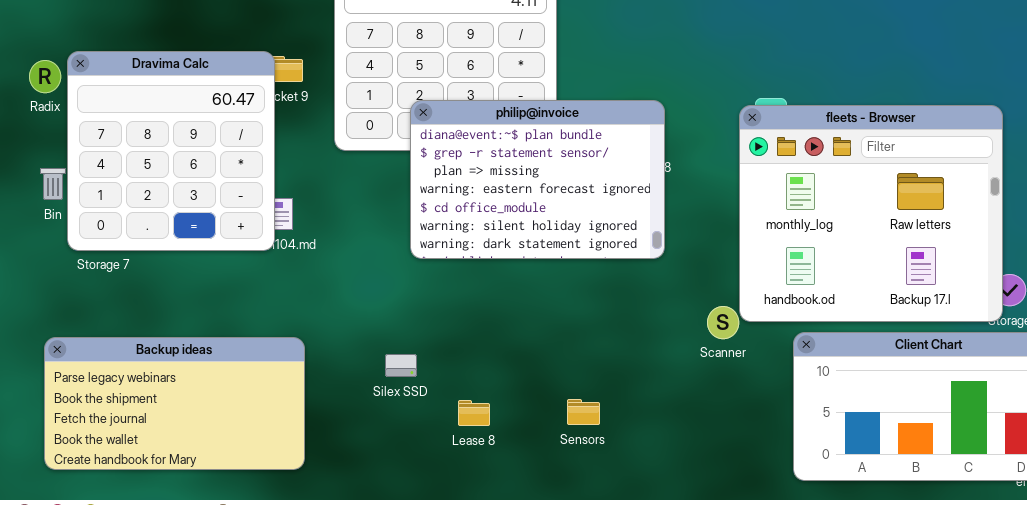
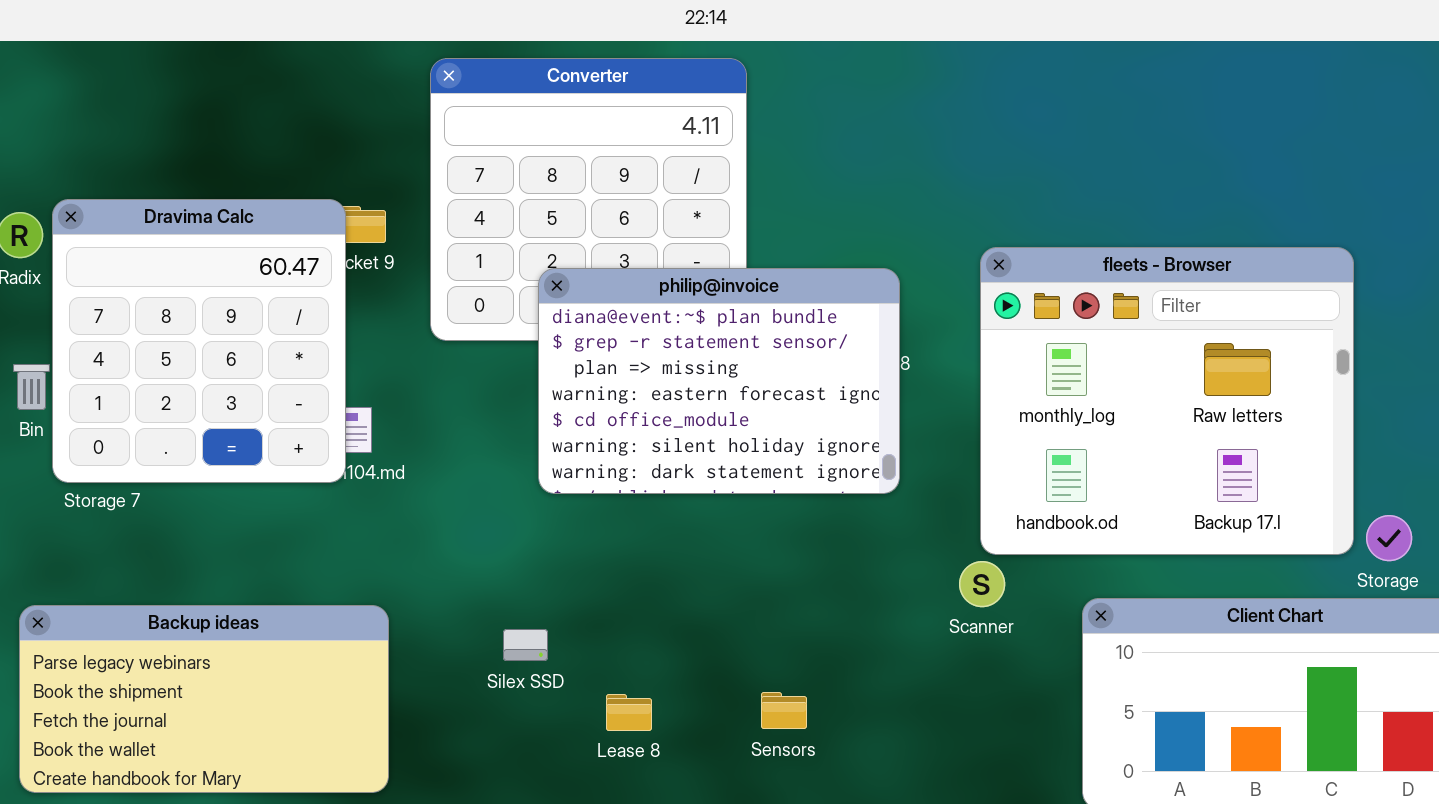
fleets - Browser: [739,105,1003,322] -> [980,247,1354,555], moved

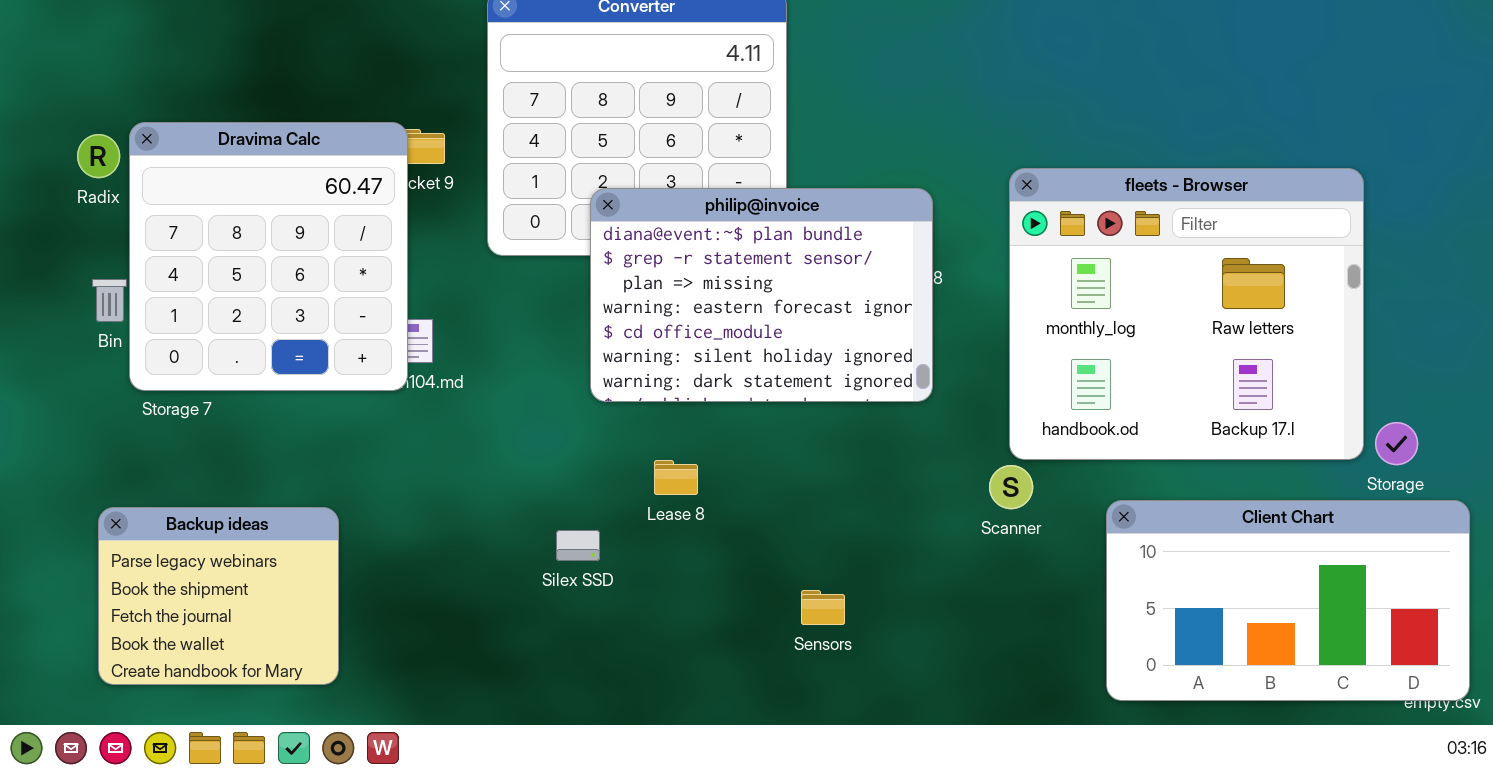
Backup ideas: [19,605,389,793] -> [98,507,339,685], resized
Lease 8: [606,694,652,731] -> [654,460,698,495], moved

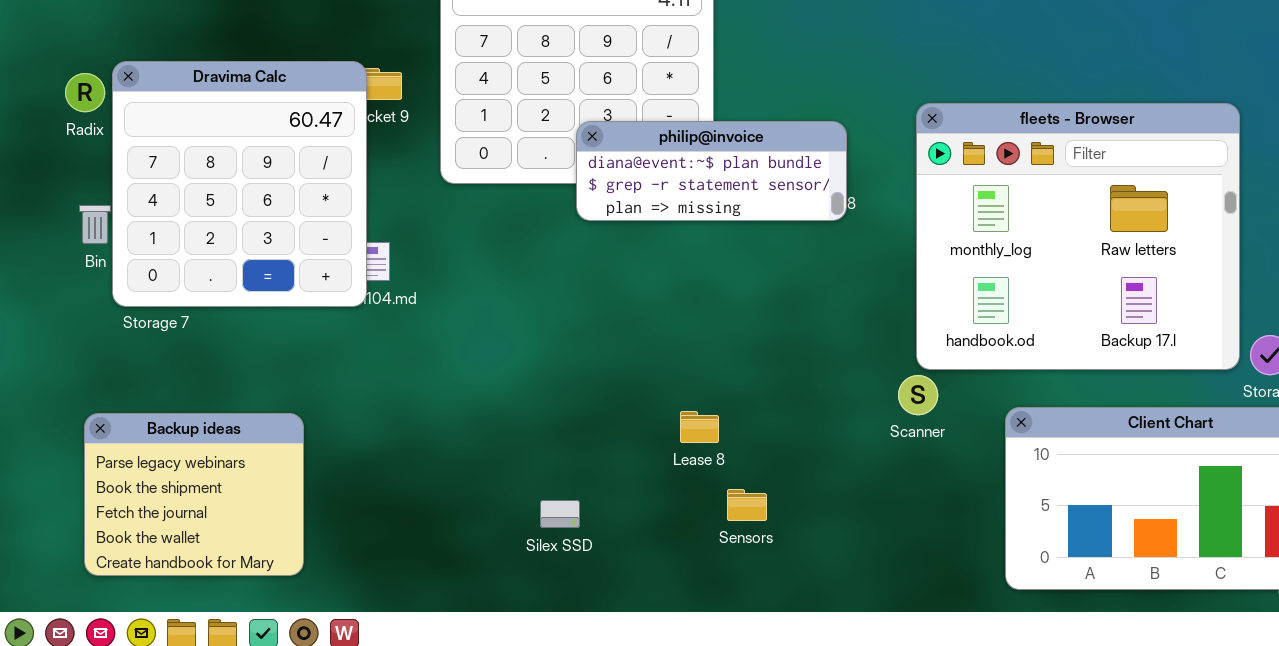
philip@invoice: [590,188,933,402] -> [576,121,847,221], resized
Lease 8: [654,460,698,495] -> [680,411,719,443], moved
Silex SSD: [556,530,600,561] -> [540,500,580,528], moved

